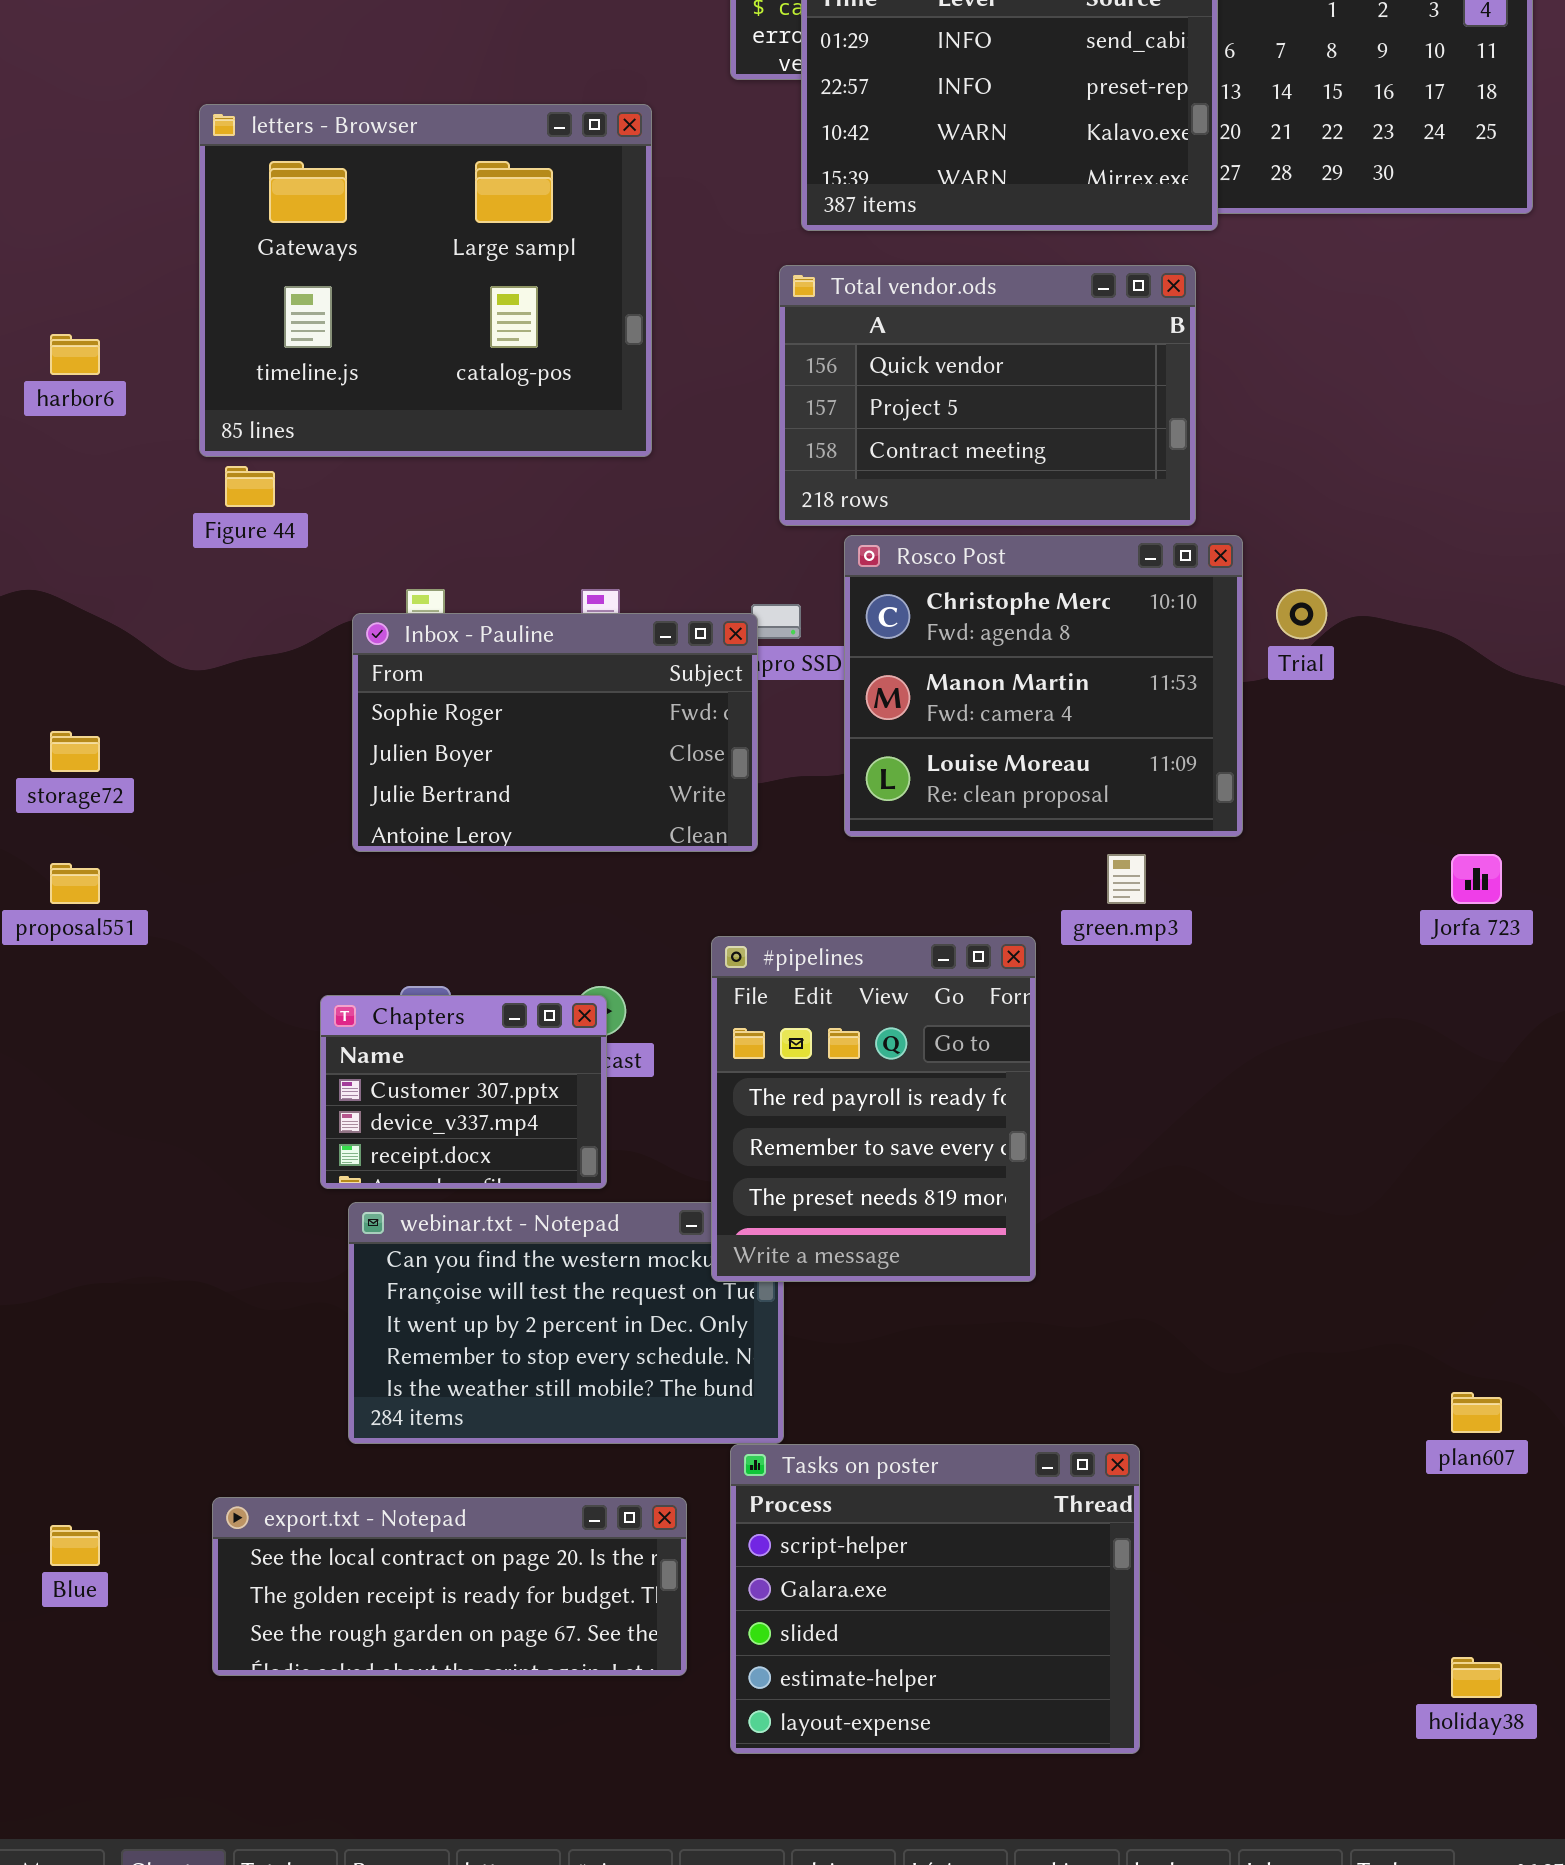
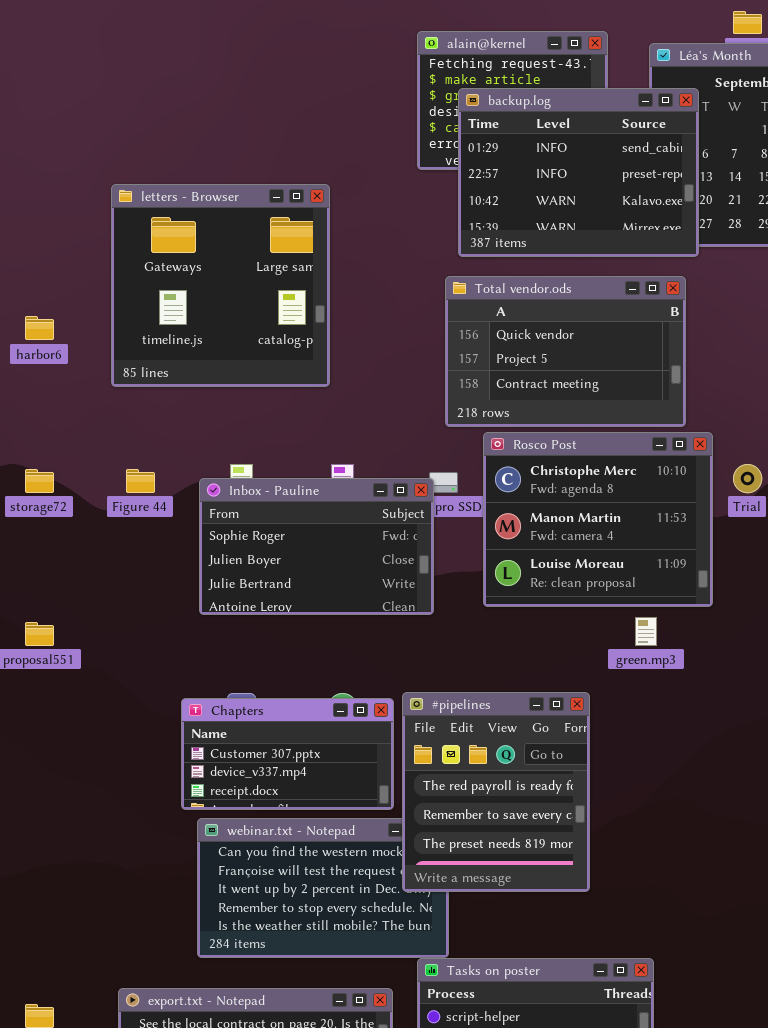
letters - Browser: [199,104,652,457] -> [111,184,330,387], resized
Figure 44: [225,466,275,507] -> [126,469,155,493], moved
storage72: [50,731,100,772] -> [25,469,54,493], moved
#pipelines: [711,936,1036,1282] -> [402,692,590,892], moved
Chapters: [320,995,607,1189] -> [181,698,394,810], resized

